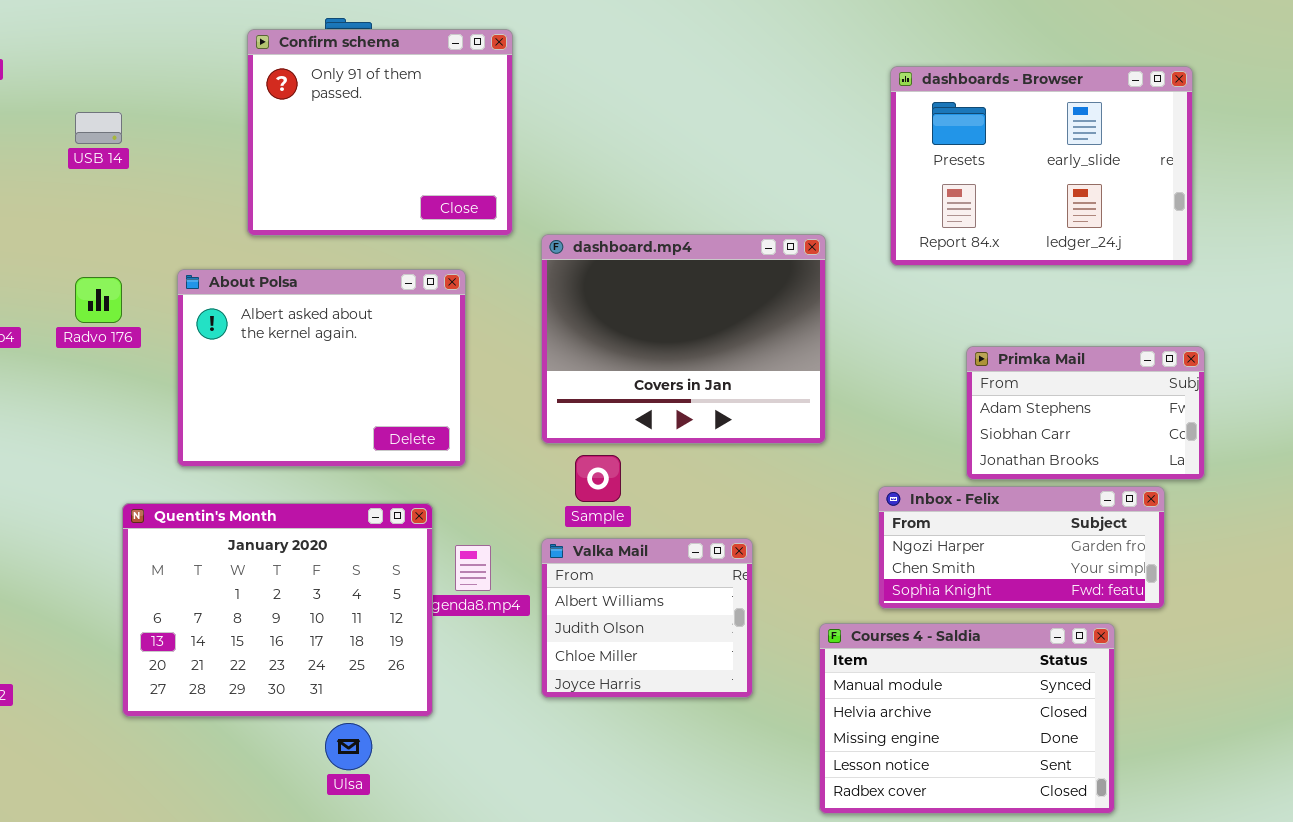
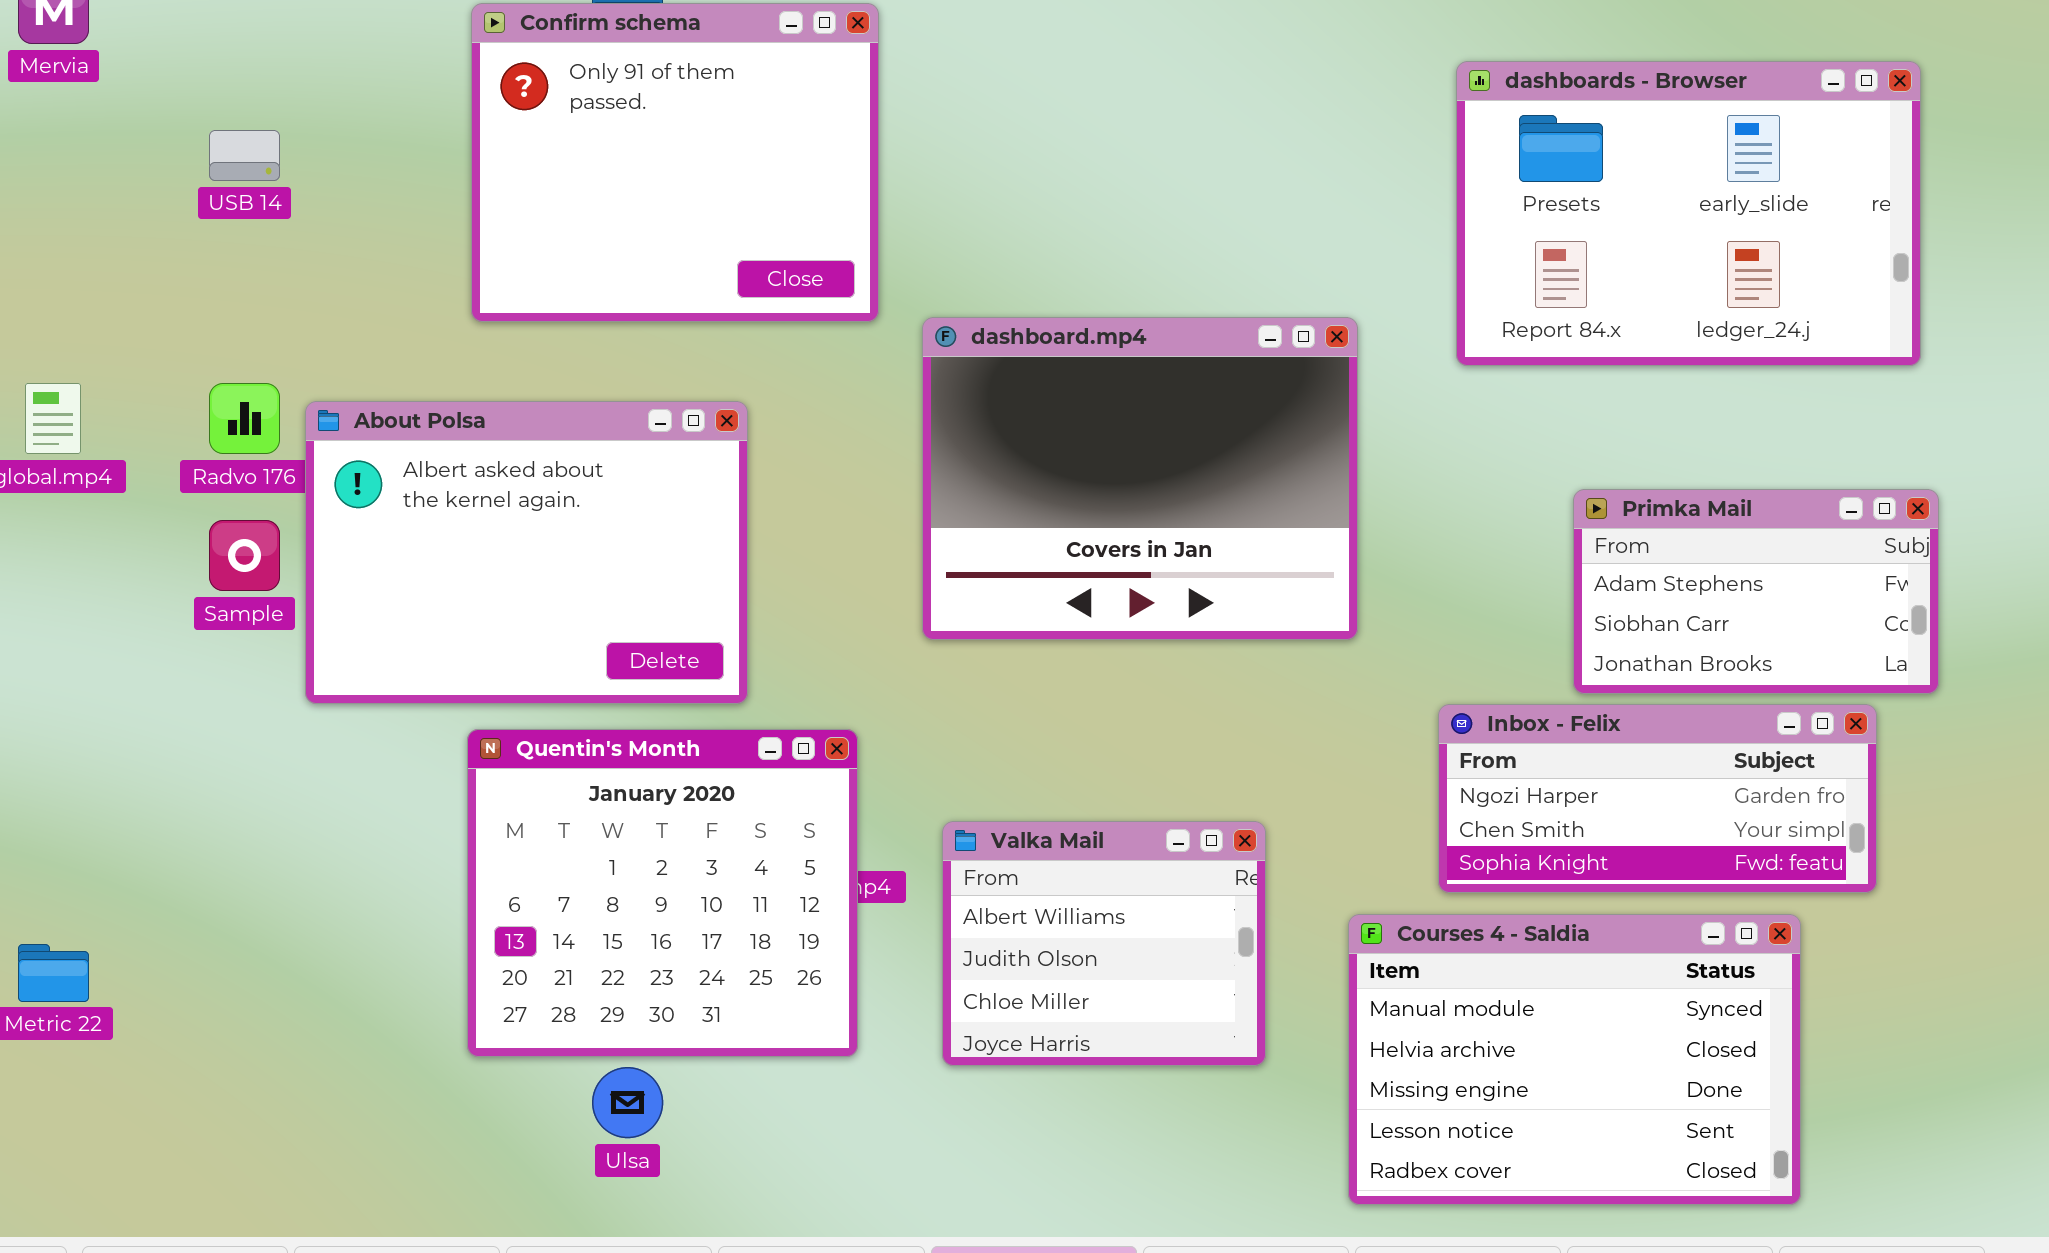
About Polsa: [177,269,466,467] -> [305,401,748,704], moved
Sample: [575,455,621,502] -> [209,520,280,591], moved
Quentin's Month: [122,503,433,717] -> [467,729,858,1057], moved, resized
Valka Mail: [541,538,753,698] -> [942,821,1266,1066], moved

